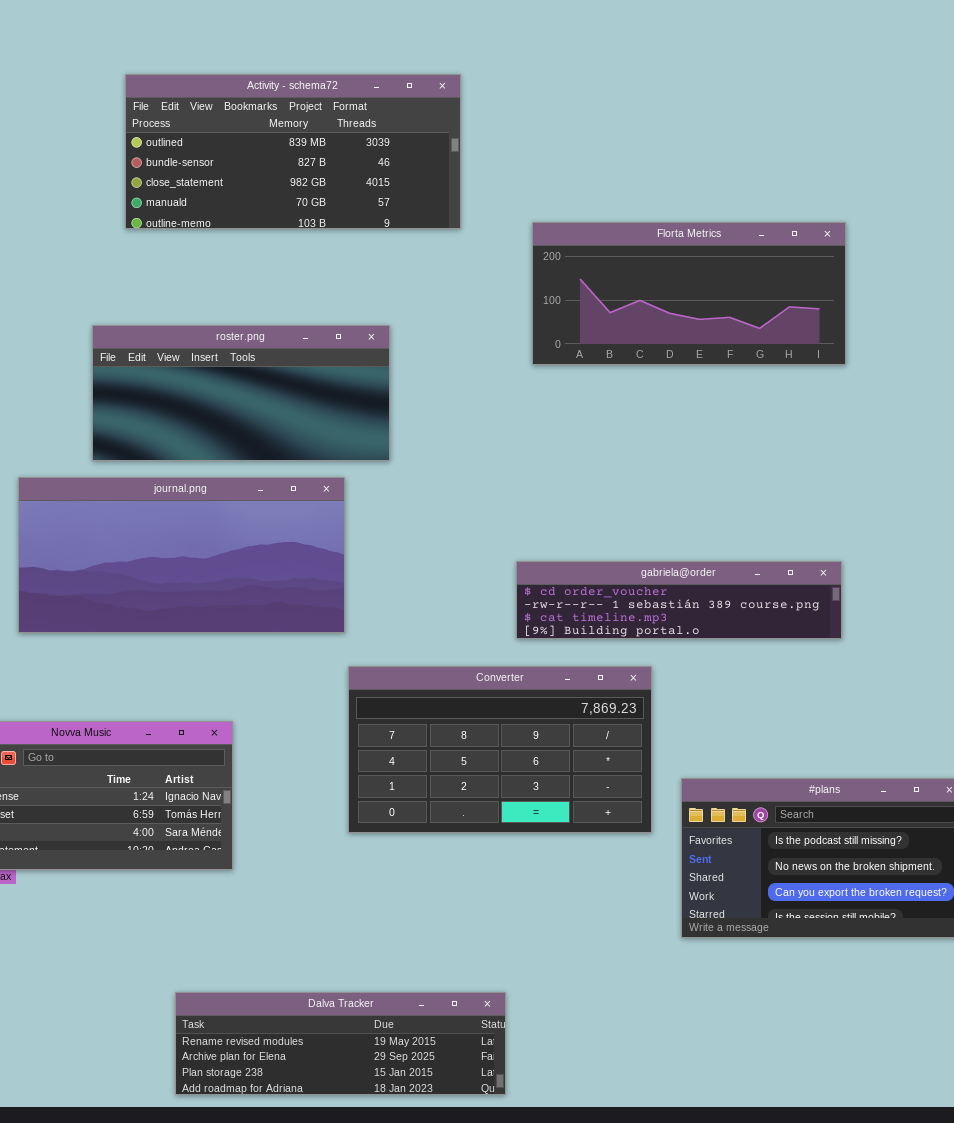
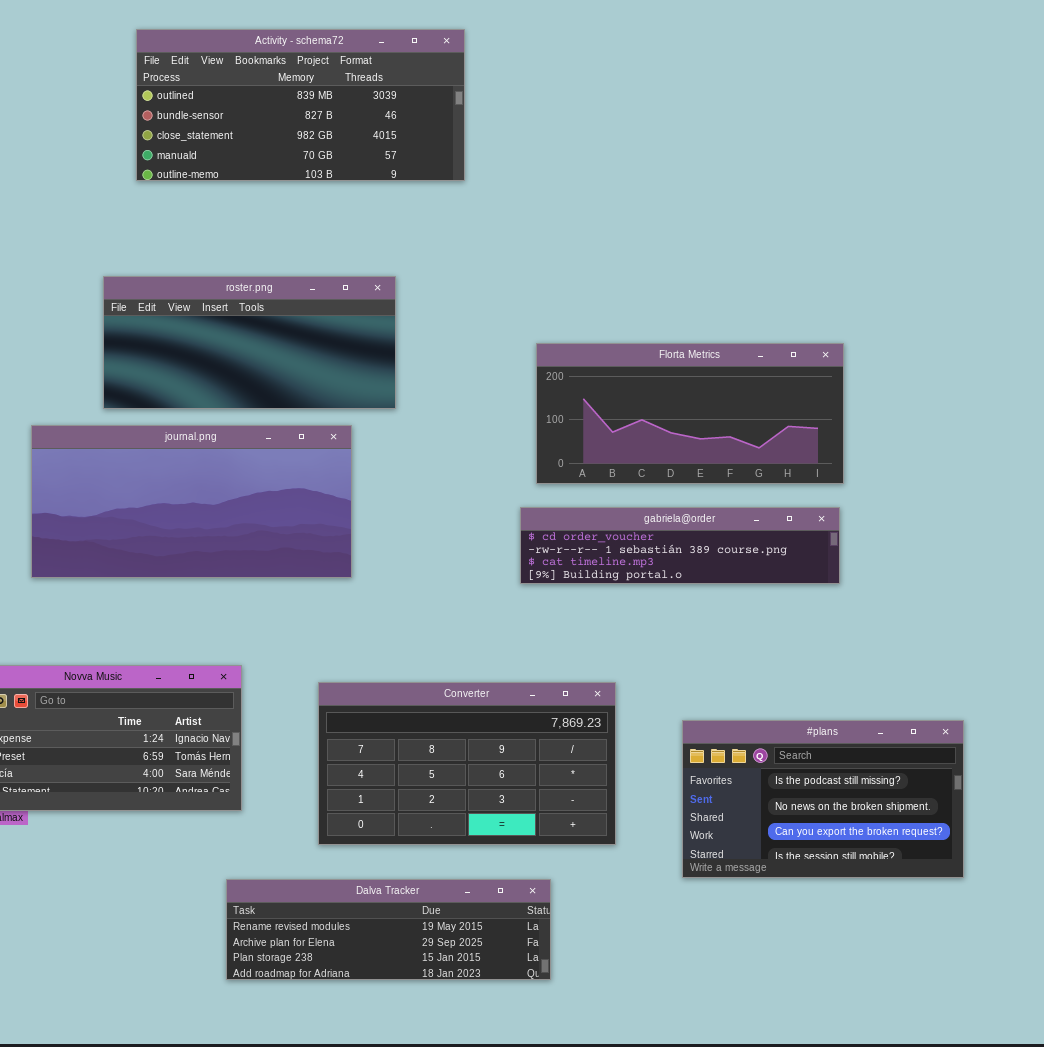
Florta Metrics: [532,222,846,365] -> [536,343,844,484], moved
Converter: [348,666,652,833] -> [318,682,616,845], moved
Dalva Tracker: [175,992,506,1095] -> [226,879,551,980], moved

